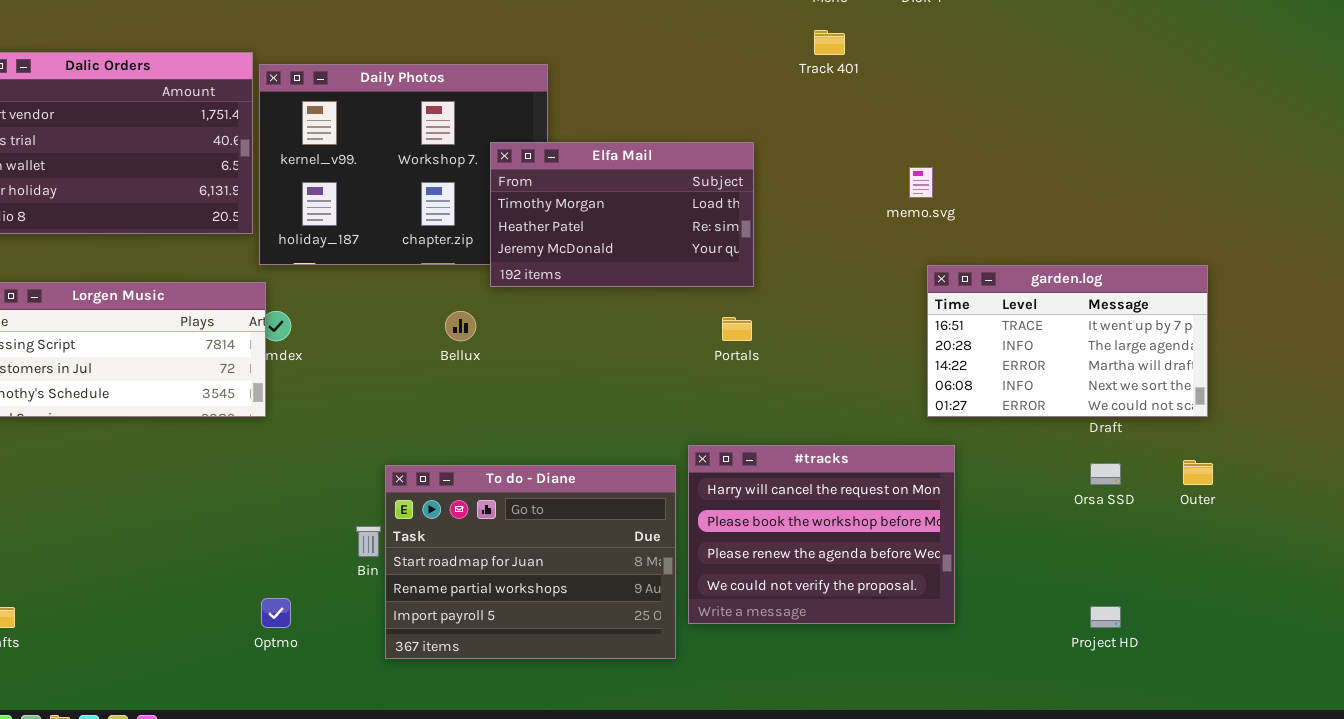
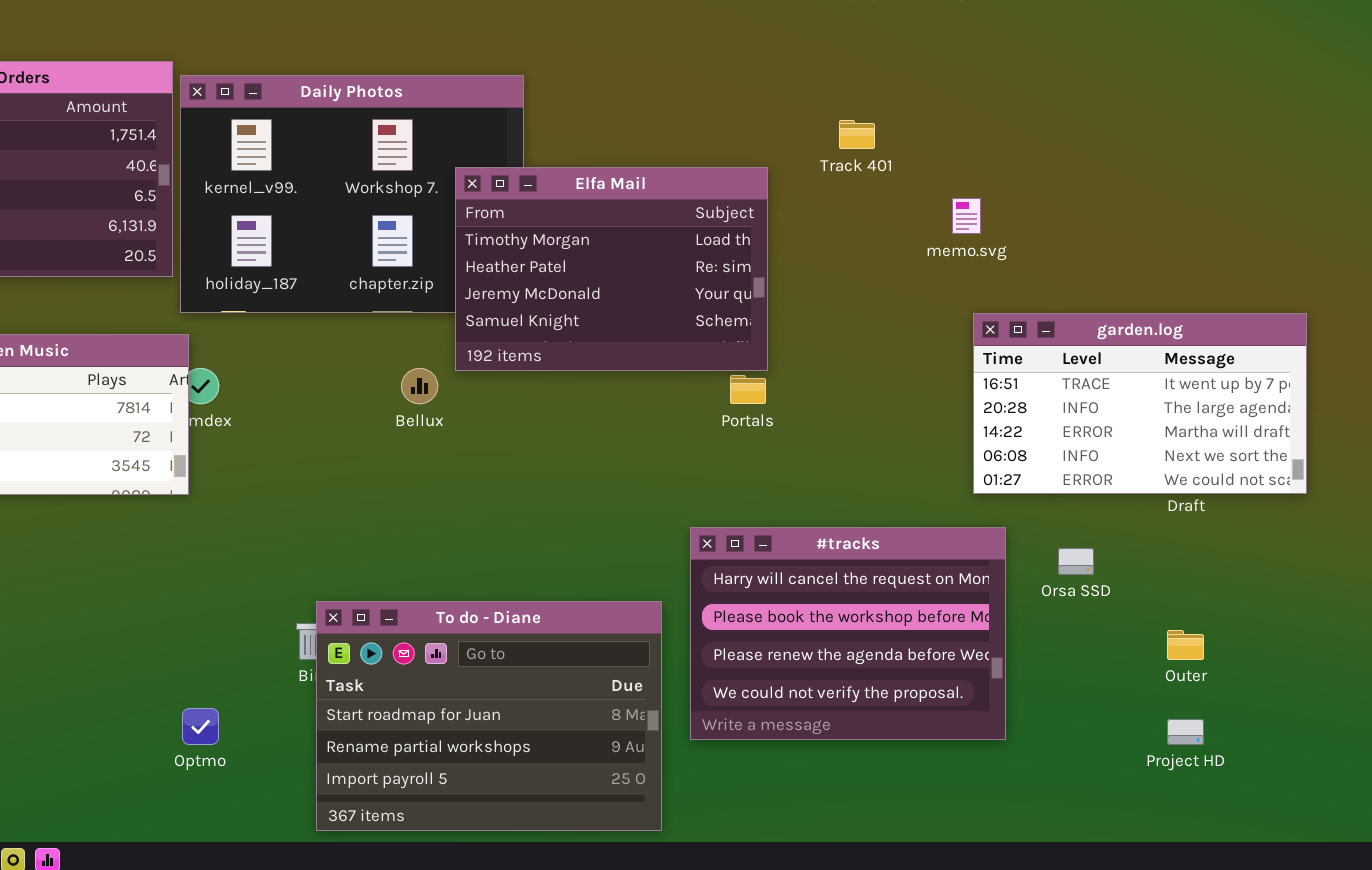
Track 401: [814,30,845,55] -> [839,120,875,149], moved
Elfa Mail: [490,142,754,287] -> [455,167,768,371], resized
Outer: [1183,460,1213,485] -> [1167,630,1204,660], moved
Orsa SSD: [1090,463,1121,485] -> [1058,548,1094,575], moved
To do - Diane: [385,465,676,659] -> [316,601,662,831], moved

